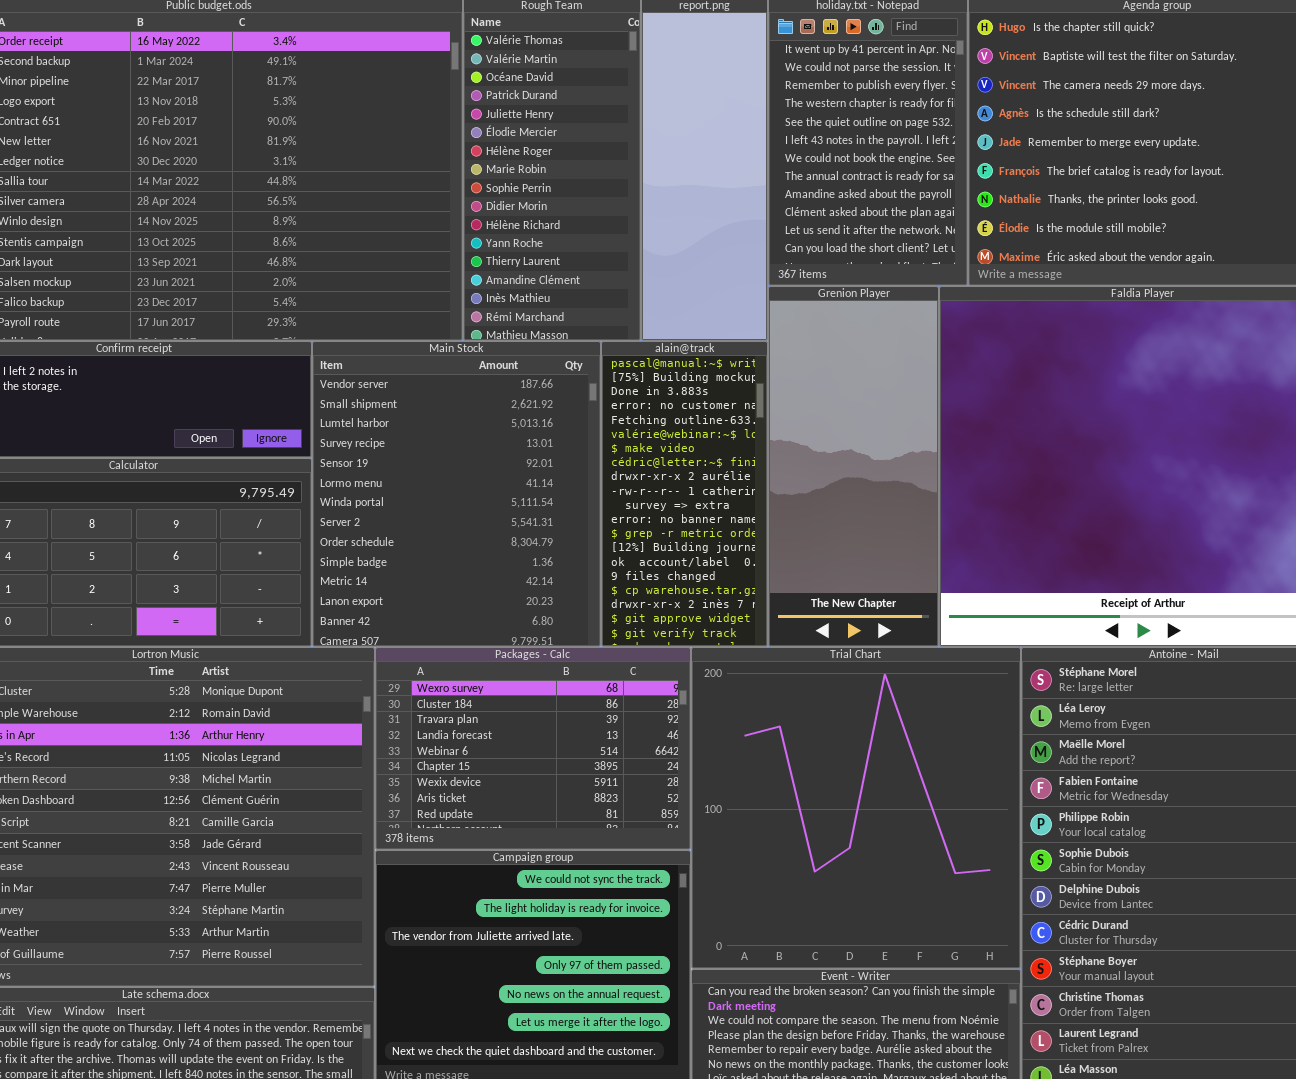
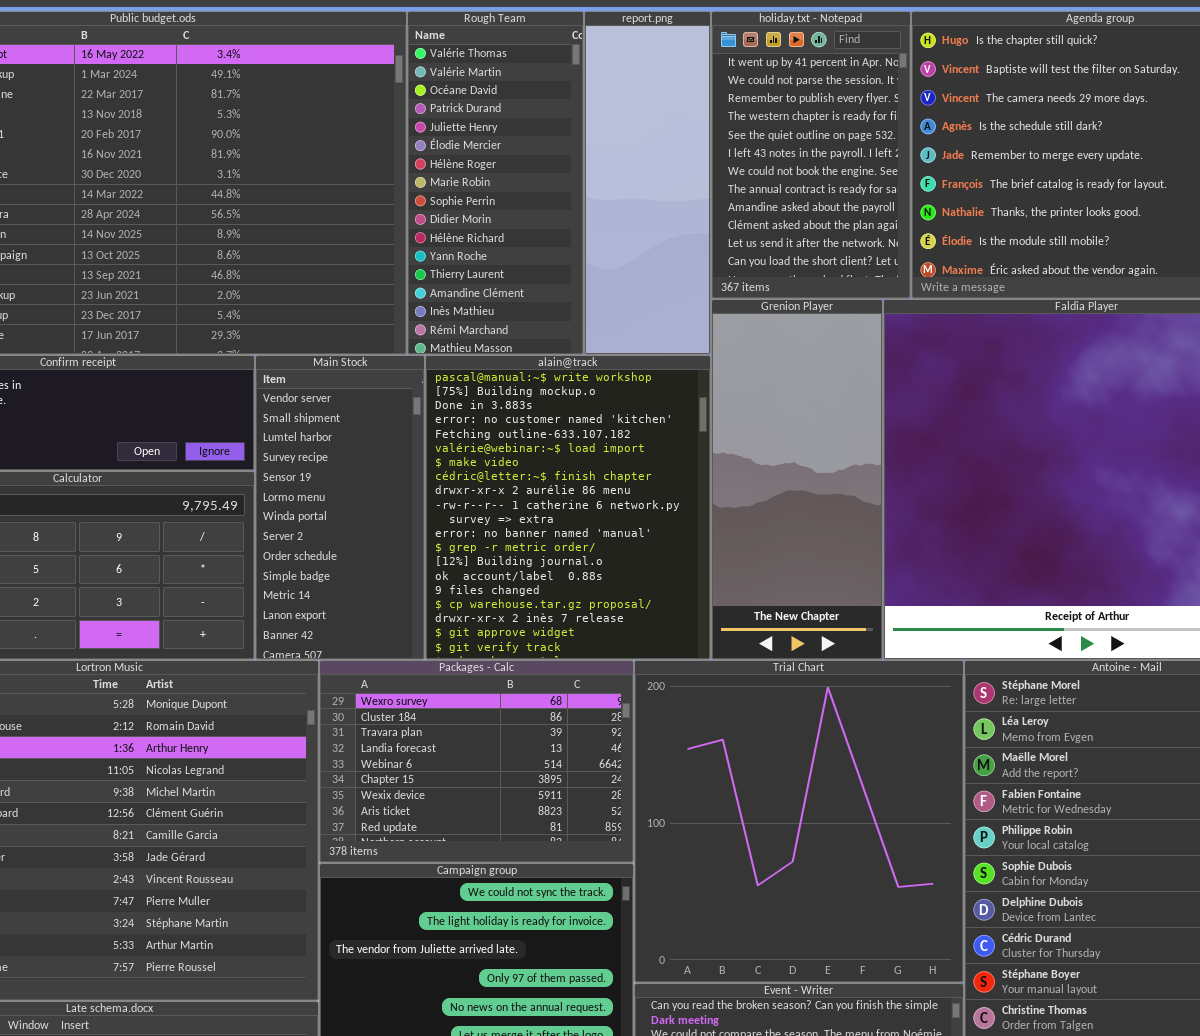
Main Stock: [312,341,601,647] -> [255,355,425,660], resized
alain@track: [601,341,768,647] -> [425,355,711,660], resized

